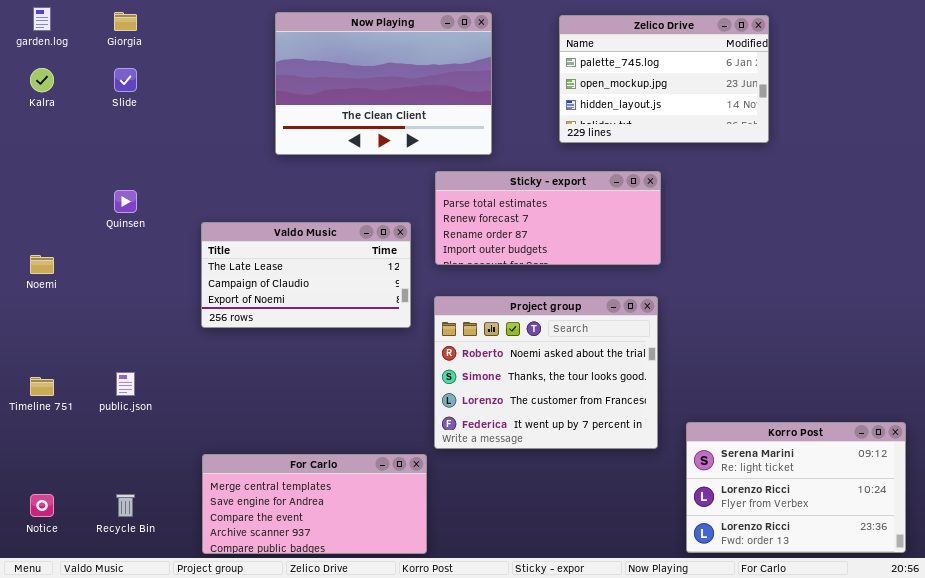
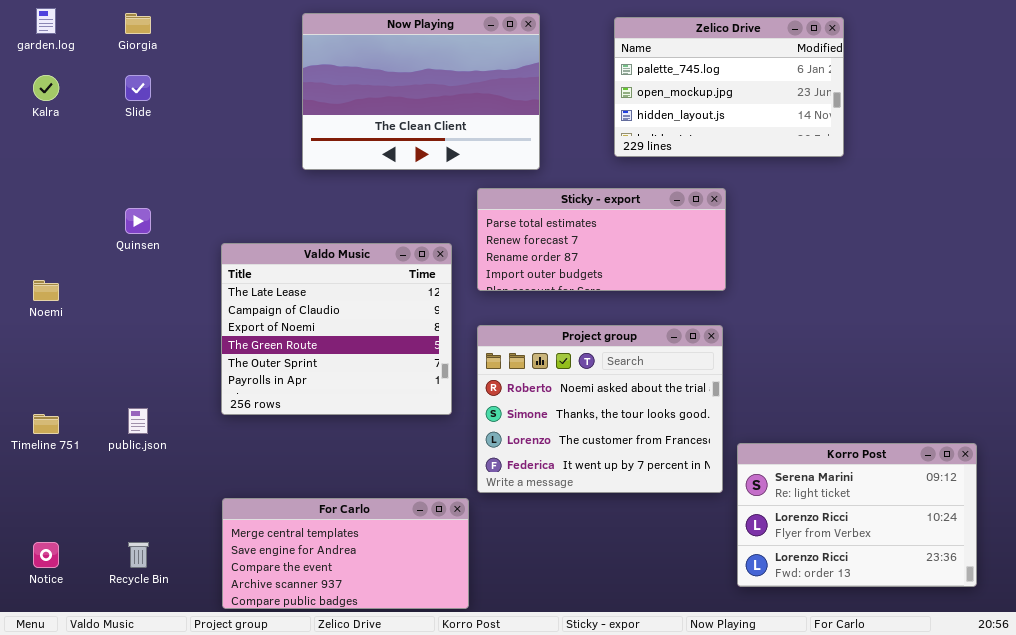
Valdo Music: [201,222,411,328] -> [221,243,452,415], resized
Korro Post: [686,422,906,553] -> [737,443,977,587], moved

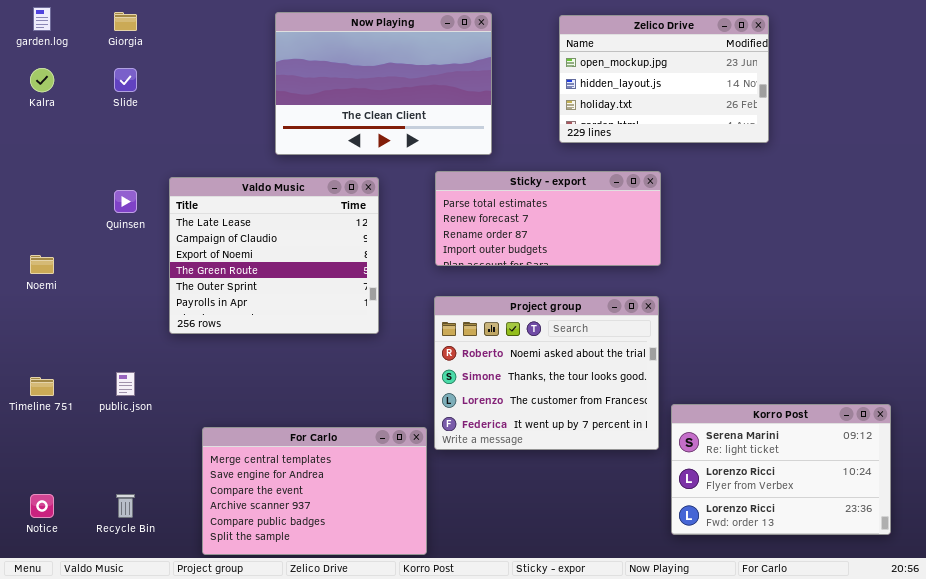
Zelico Drive: [614,17,844,157] -> [559,15,769,143], scrolled down 1 row
Valdo Music: [221,243,452,415] -> [169,177,379,334], moved
For Carlo: [222,498,469,609] -> [202,427,427,555], resized

